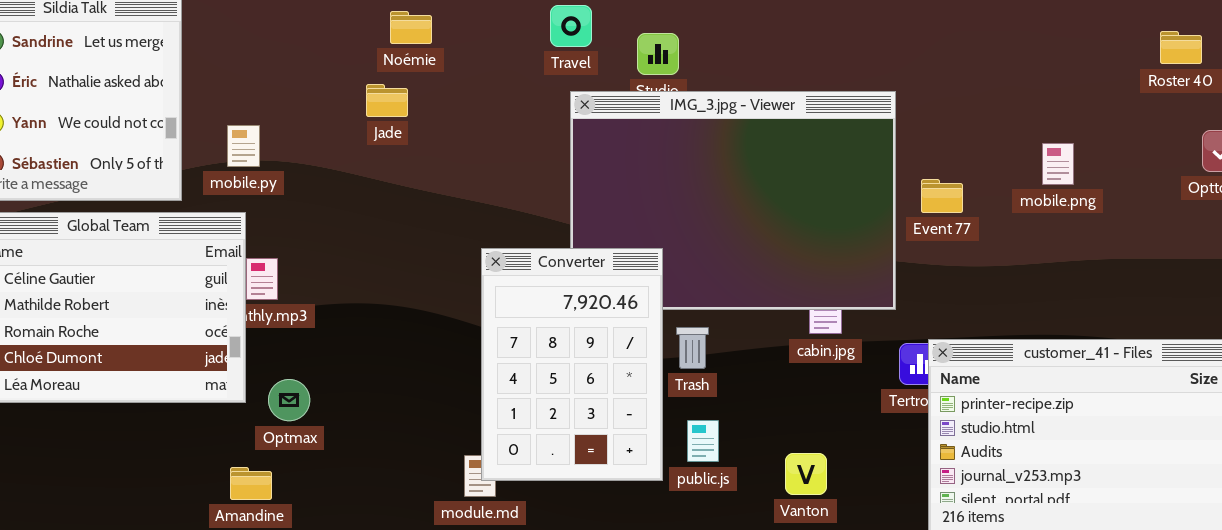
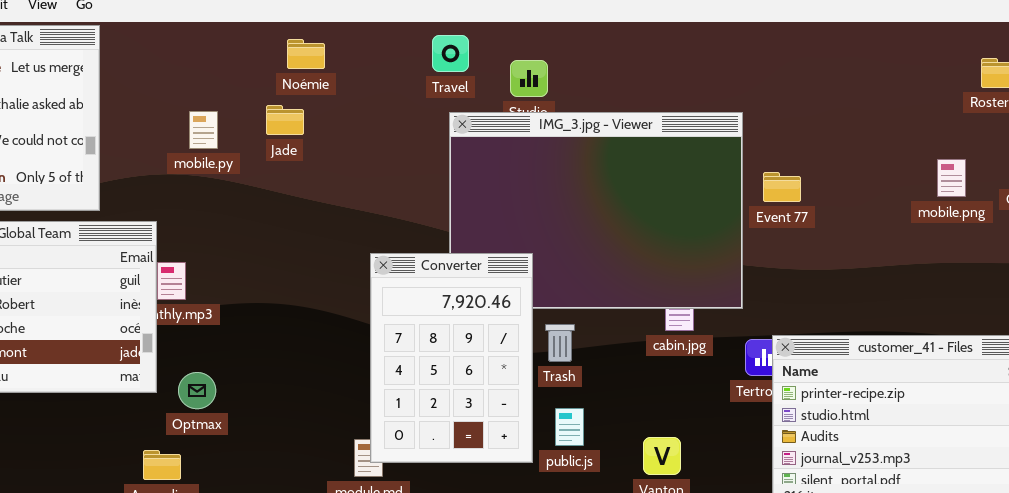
mobile.py: [227,125,260,167] -> [189,111,218,149], moved
mobile.png: [1042,143,1074,185] -> [937,159,966,197], moved
Event 77: [921,179,963,213] -> [763,172,801,202], moved

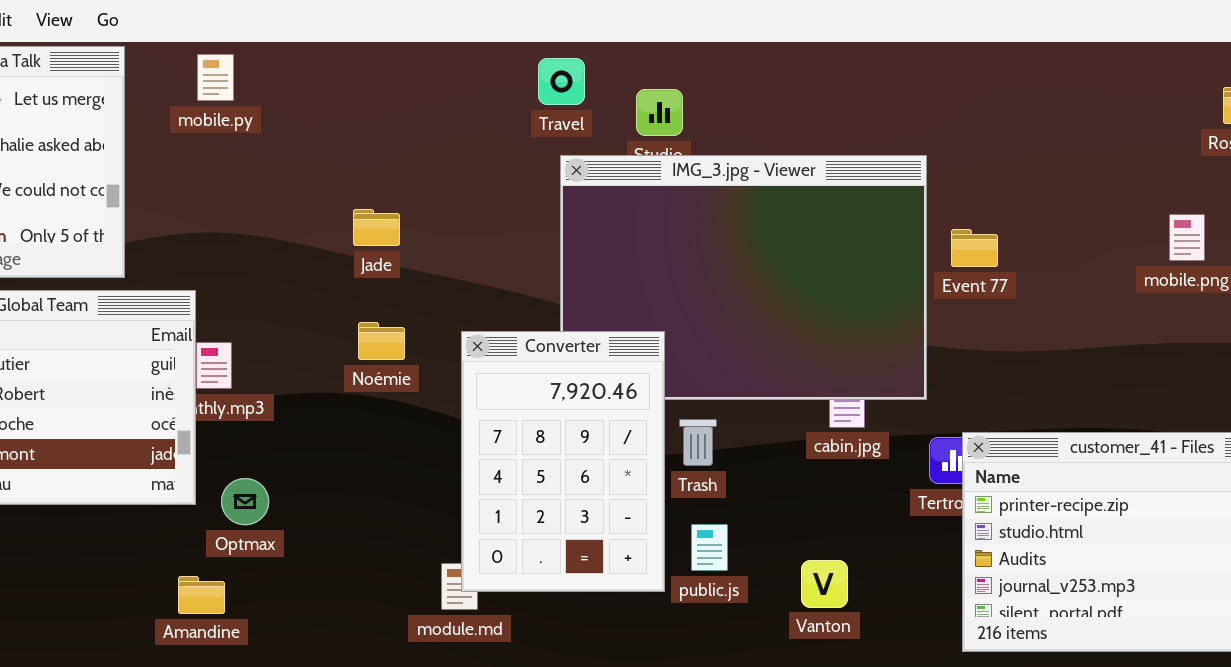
Noémie: [287,39,325,69] -> [358,322,405,360], moved
Jade: [266,105,304,135] -> [353,209,400,246], moved
mobile.py: [189,111,218,149] -> [197,54,234,101], moved

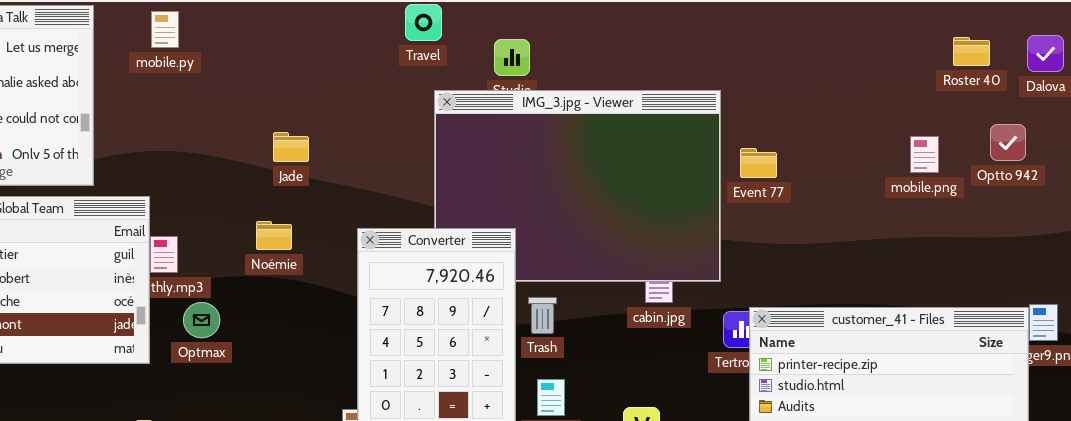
Travel: [538,58,585,105] -> [405,4,442,41], moved
Noémie: [358,322,405,360] -> [256,221,292,250], moved
Optmax: [221,478,269,525] -> [183,302,220,338], moved

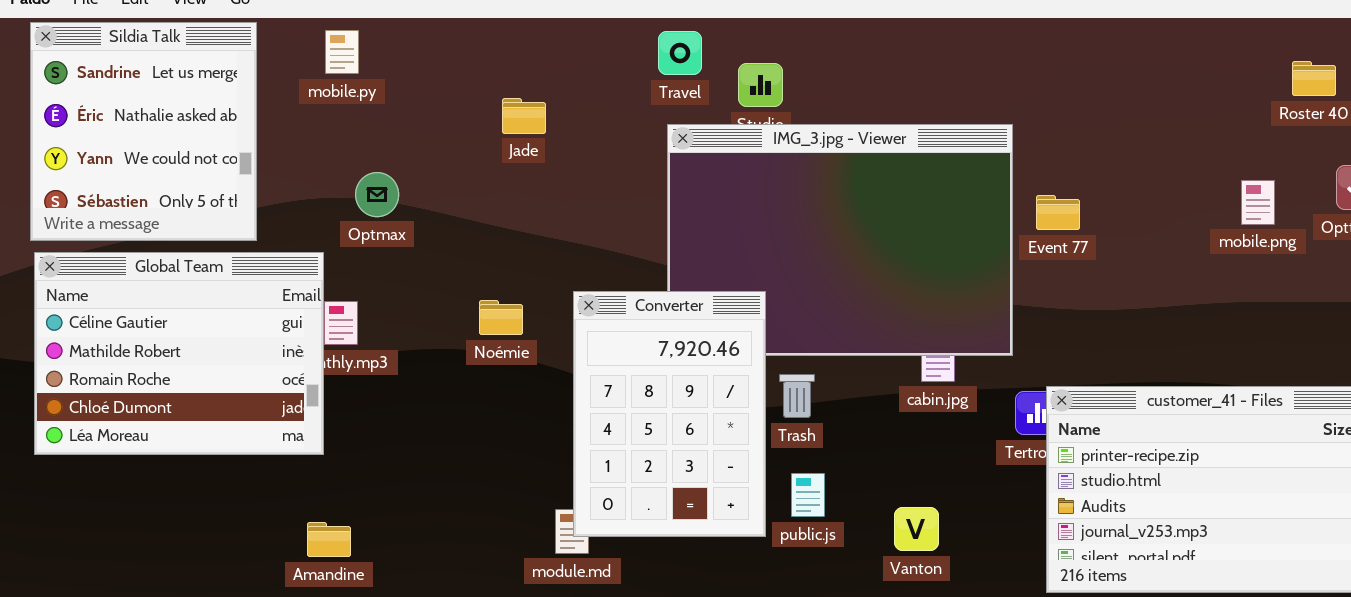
Travel: [405,4,442,41] -> [658,31,702,75], moved
Jade: [273,132,309,162] -> [502,98,546,134], moved
Noémie: [256,221,292,250] -> [479,300,523,335], moved
Optmax: [183,302,220,338] -> [355,172,399,217], moved

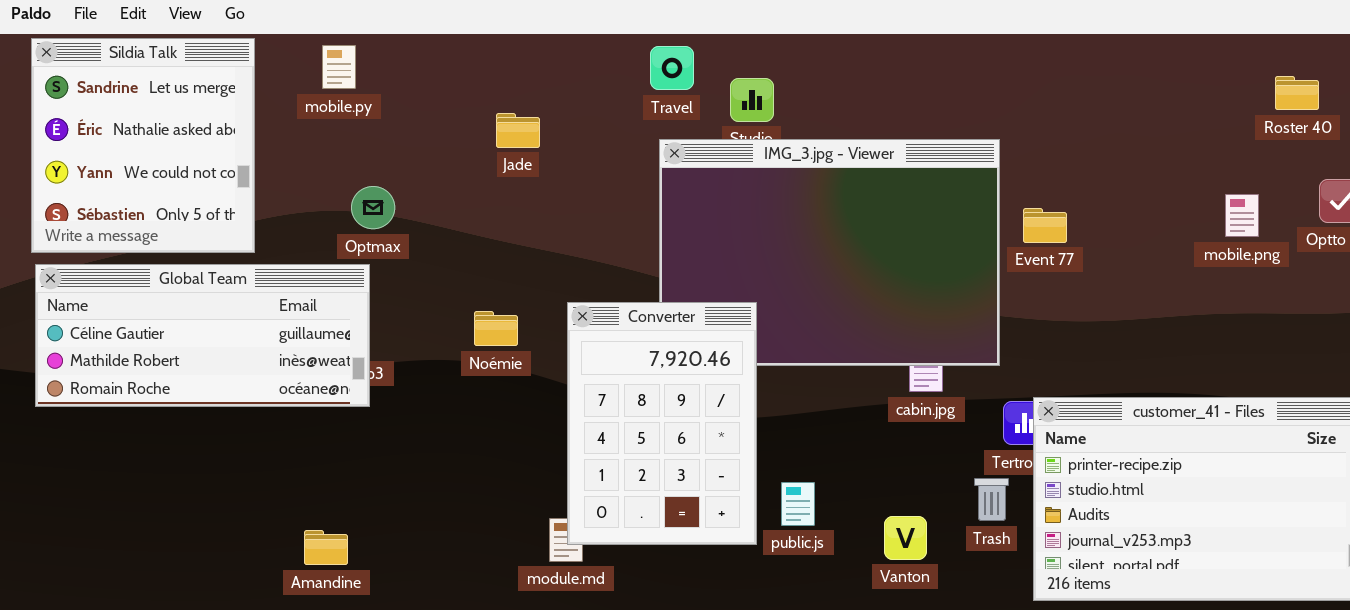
Global Team: [34,252,324,455] -> [35,264,370,407], resized
Trash: [779,374,815,418] -> [974,478,1009,521], moved

